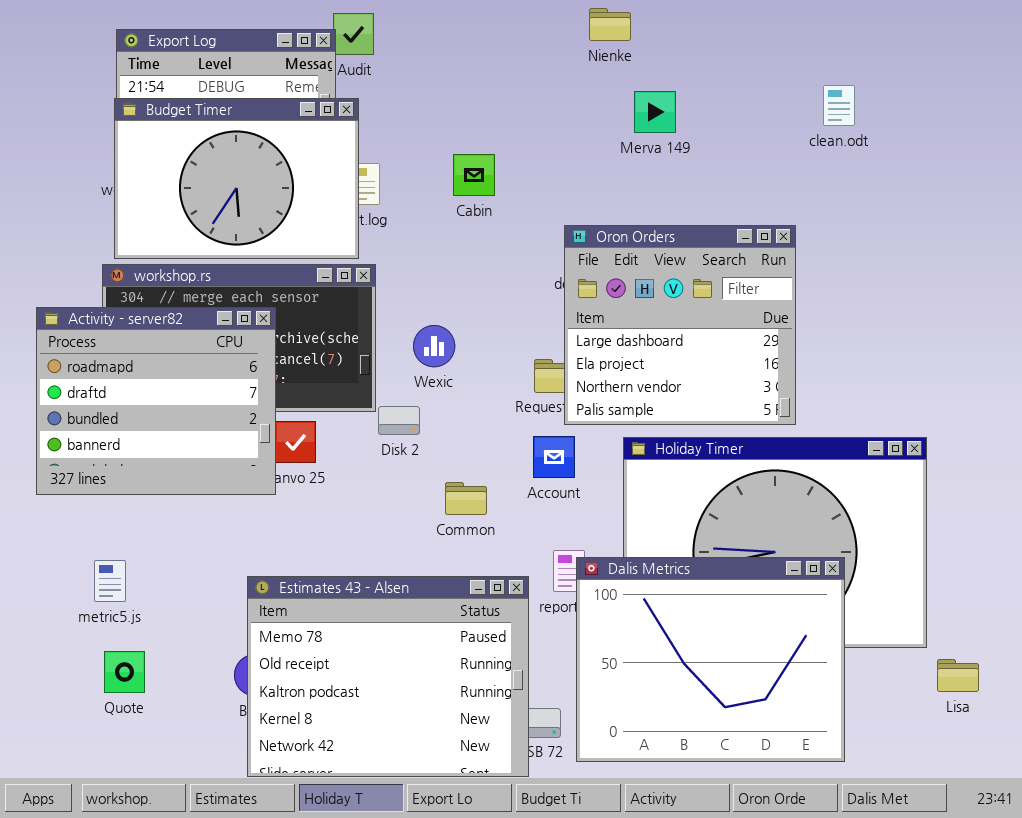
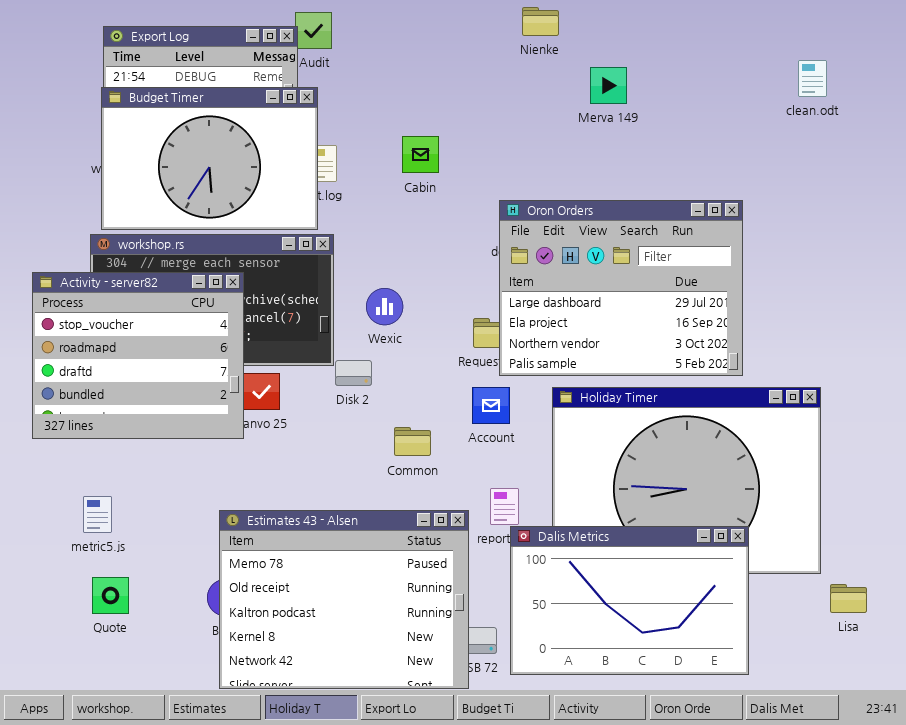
clean.odt: [823,85,855,126] -> [798,60,827,97], moved
Merva 149: [634,91,676,133] -> [590,67,627,104], moved
Oron Orders: [564,225,796,425] -> [499,200,743,376], resized
Activity - server82: [36,307,276,495] -> [32,272,244,439], scrolled up 1 row
Dalis Metrics: [576,557,845,762] -> [510,526,749,675], resized

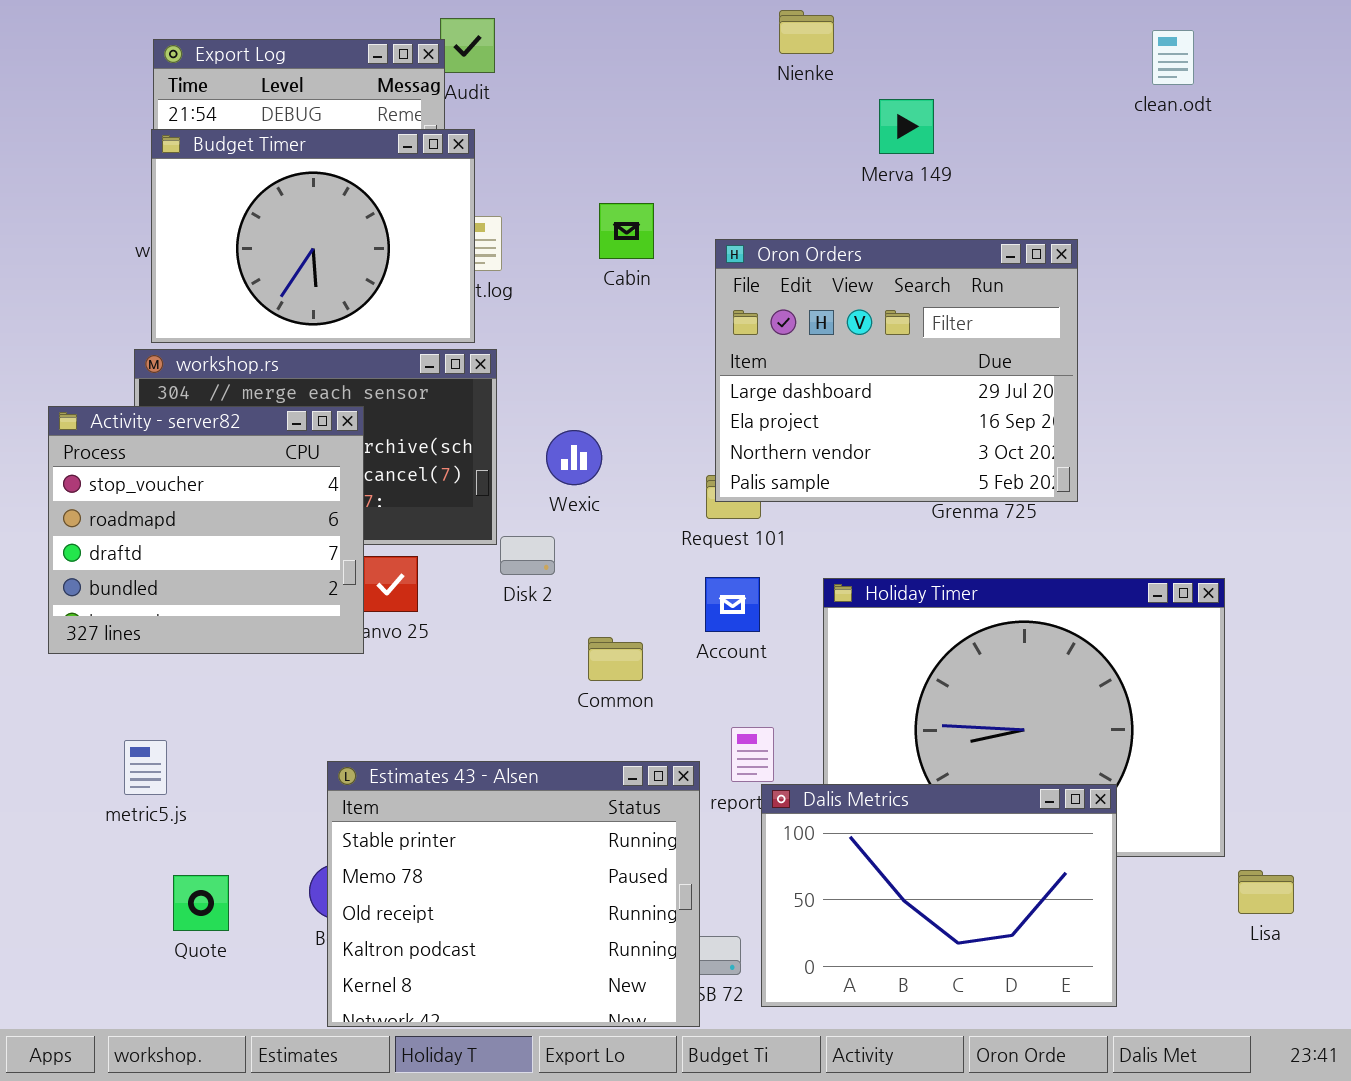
clean.odt: [798,60,827,97] -> [1152,30,1194,85], moved
Oron Orders: [499,200,743,376] -> [715,239,1078,502], moved
Estimates 43 - Alsen: [219,510,469,689] -> [327,761,700,1027], scrolled up 1 row
Quote: [92,577,129,614] -> [173,875,229,931], moved

